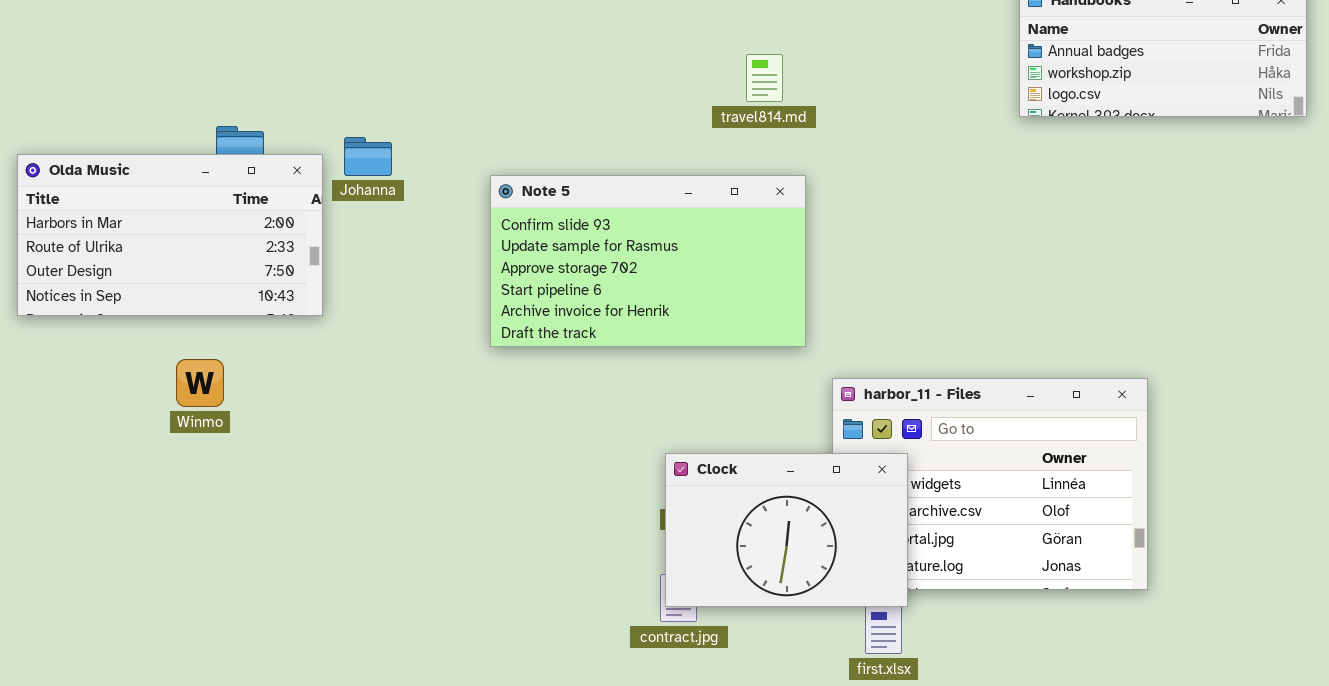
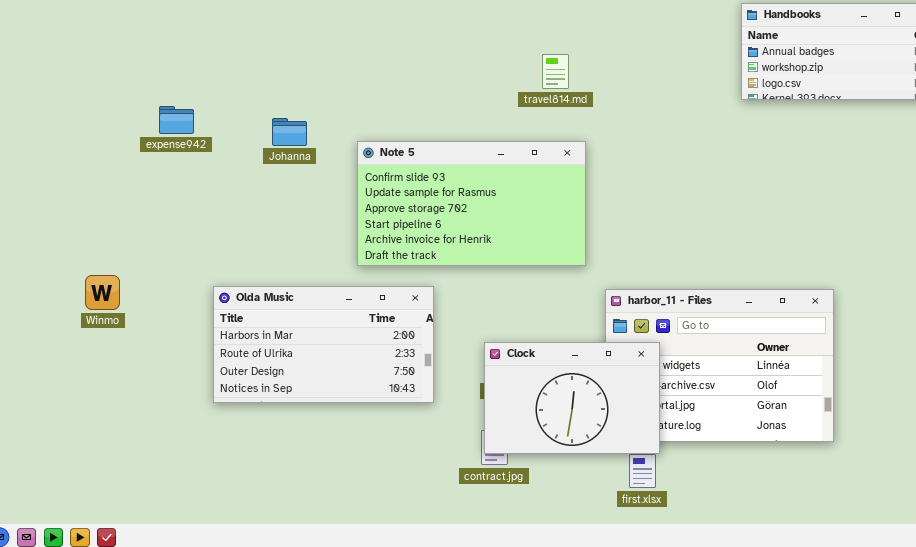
Johanna: [344,137,392,176] -> [272,118,307,146], moved
Olda Music: [17,154,323,316] -> [213,286,434,403], moved
Winmo: [176,359,224,407] -> [85,275,120,310], moved

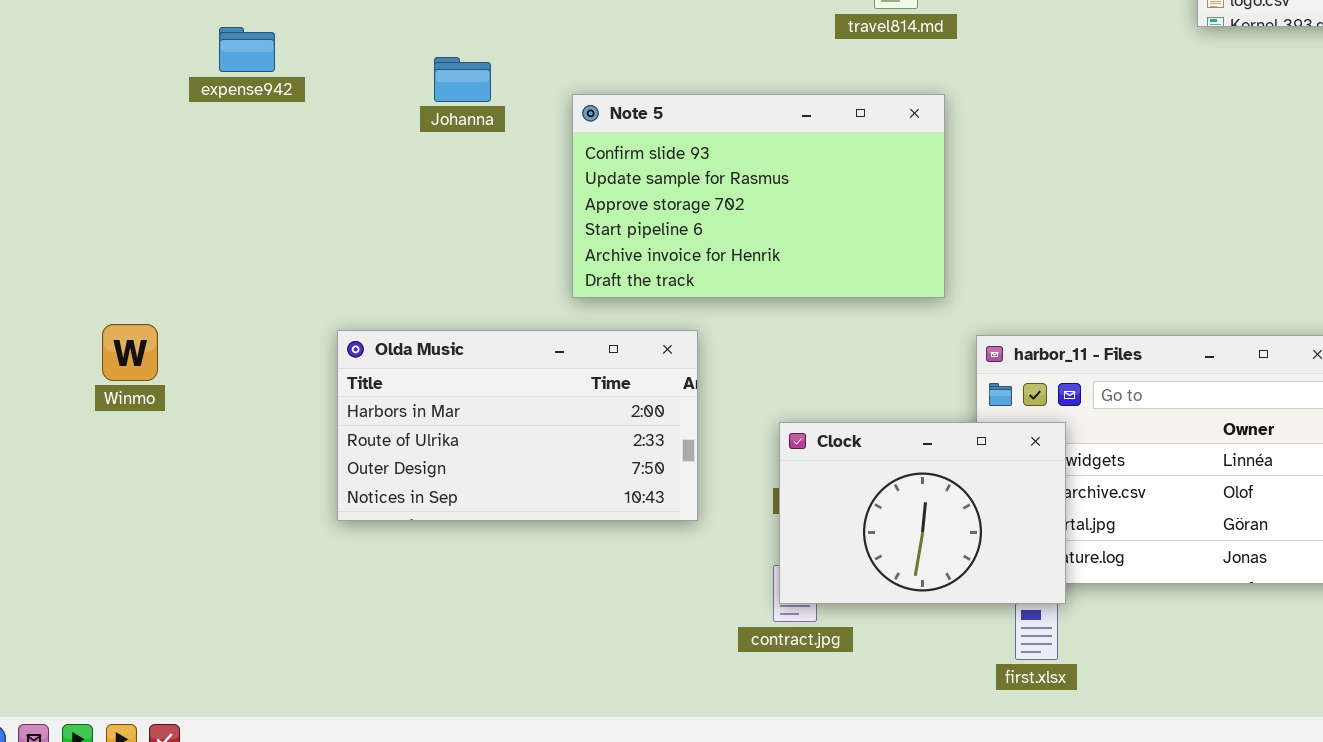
expense942: [159,106,194,134] -> [219,27,275,72], moved
Winmo: [85,275,120,310] -> [102,324,158,381], moved

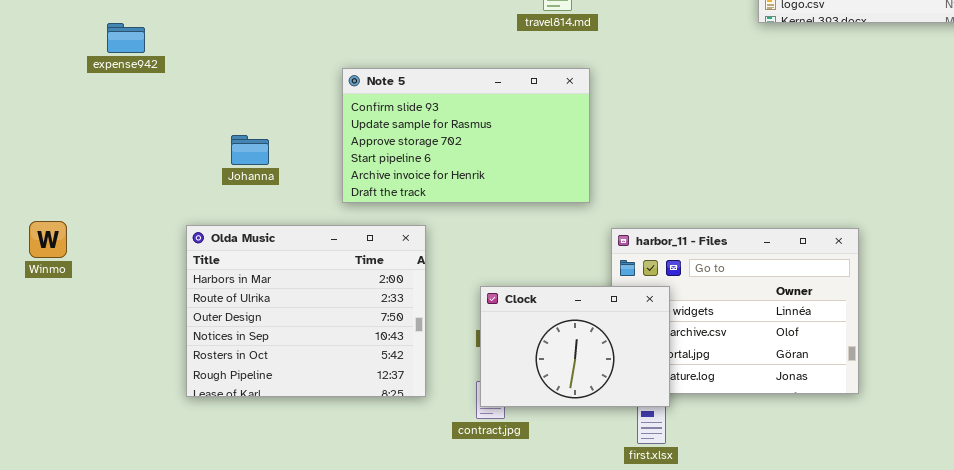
Johanna: [434,57,491,102] -> [231,135,269,165], moved
Olda Music: [337,330,698,521] -> [186,225,426,397], resized

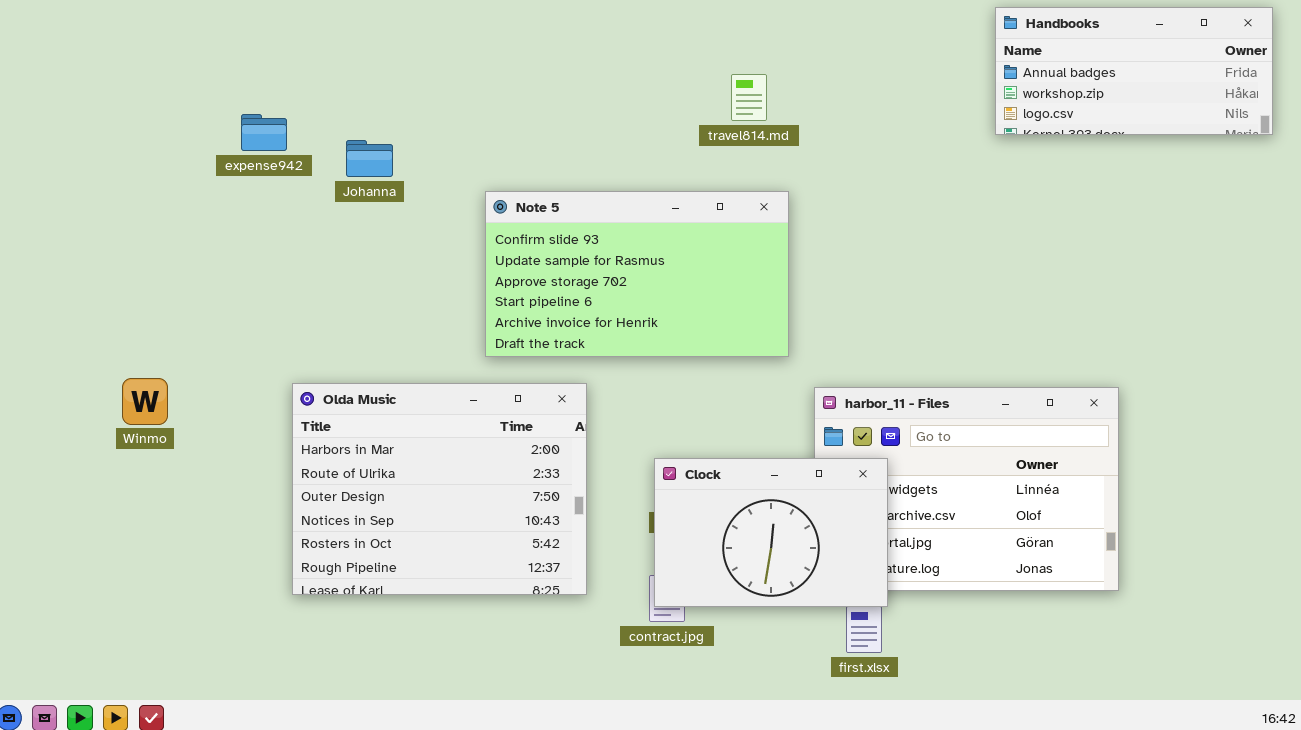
expense942: [107,23,145,53] -> [241,114,287,151], moved
Johanna: [231,135,269,165] -> [346,140,393,177], moved
Winmo: [29,221,67,258] -> [122,378,168,425], moved

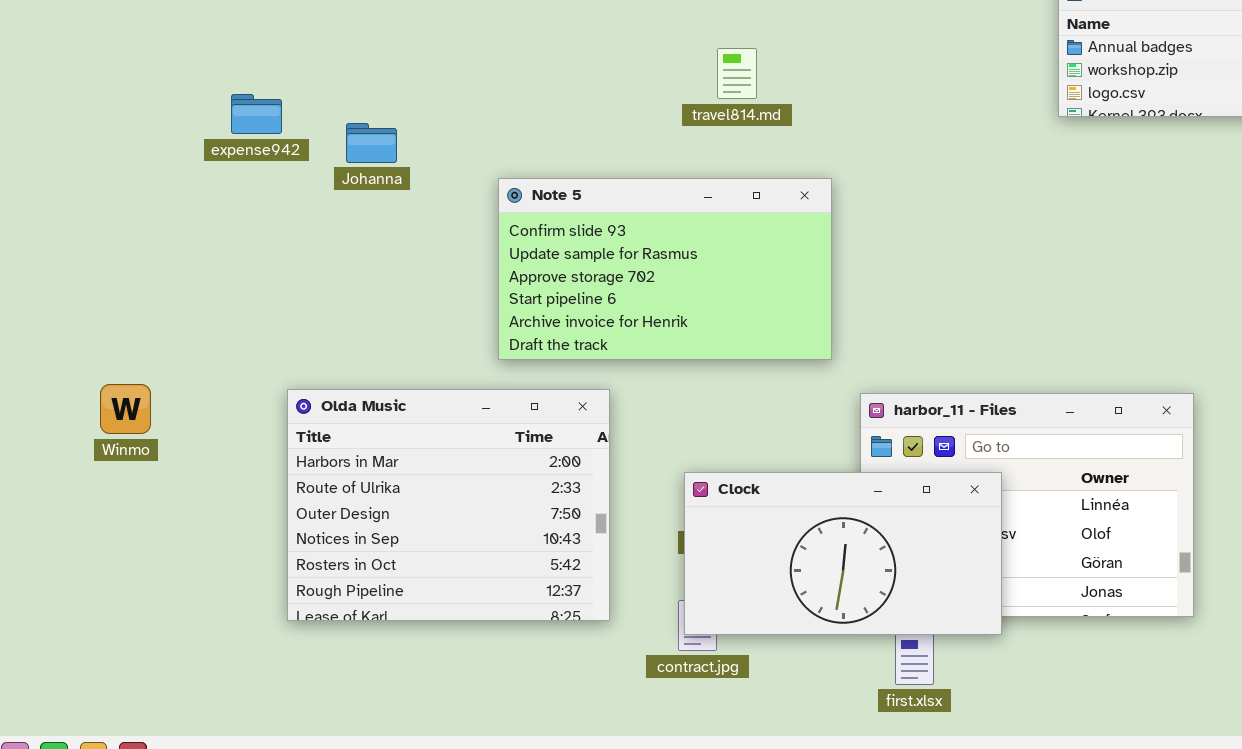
travel814.md: [731,74,767,121] -> [717,48,757,99], moved
Clock: [654,458,888,607] -> [684,472,1002,635], resized

